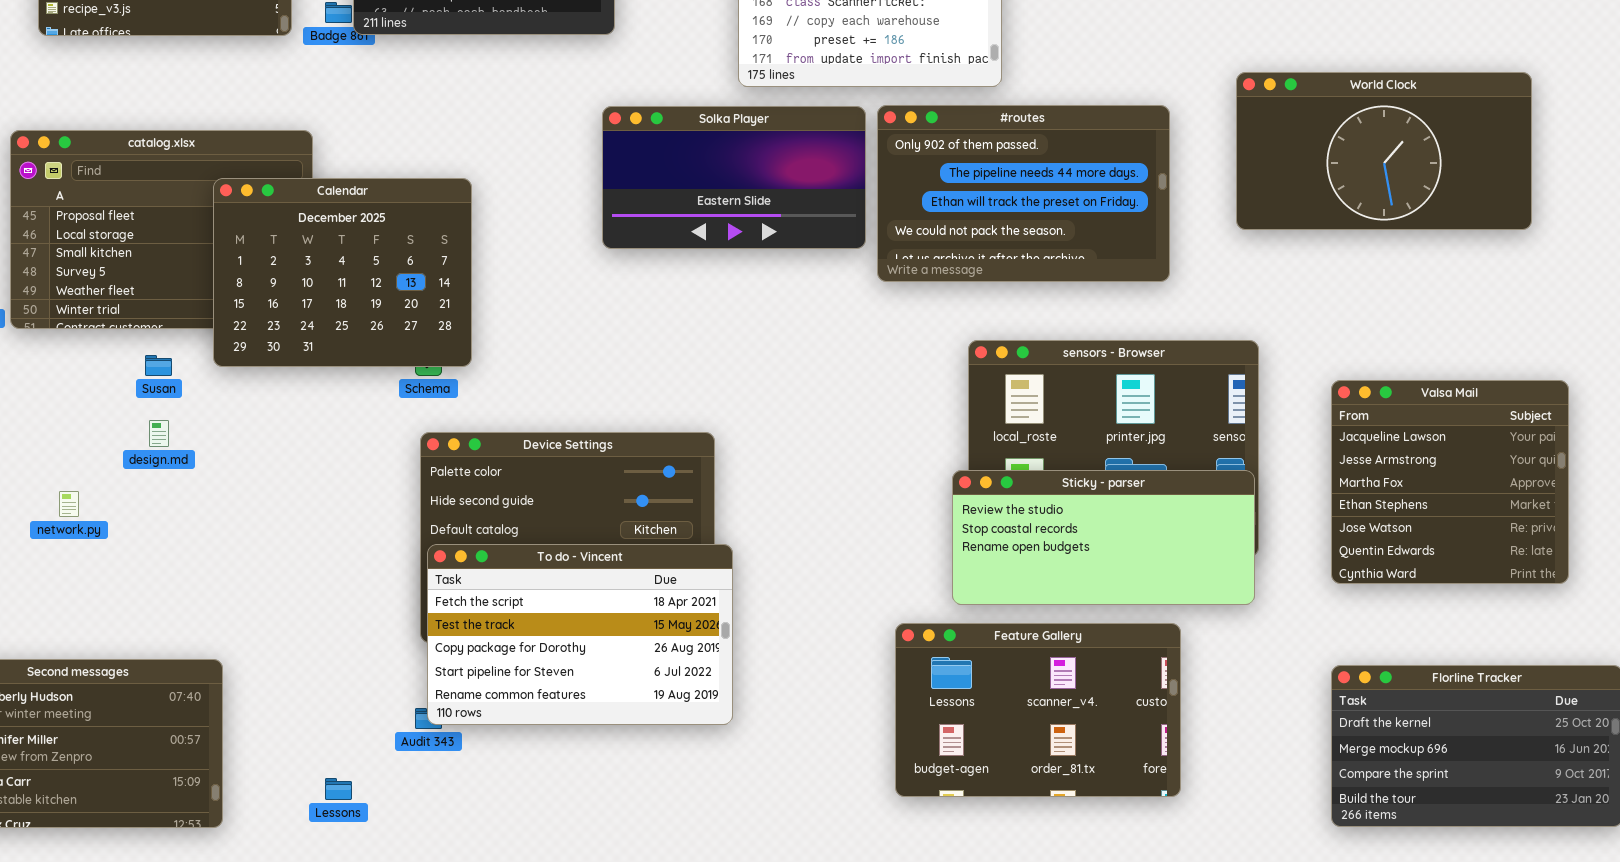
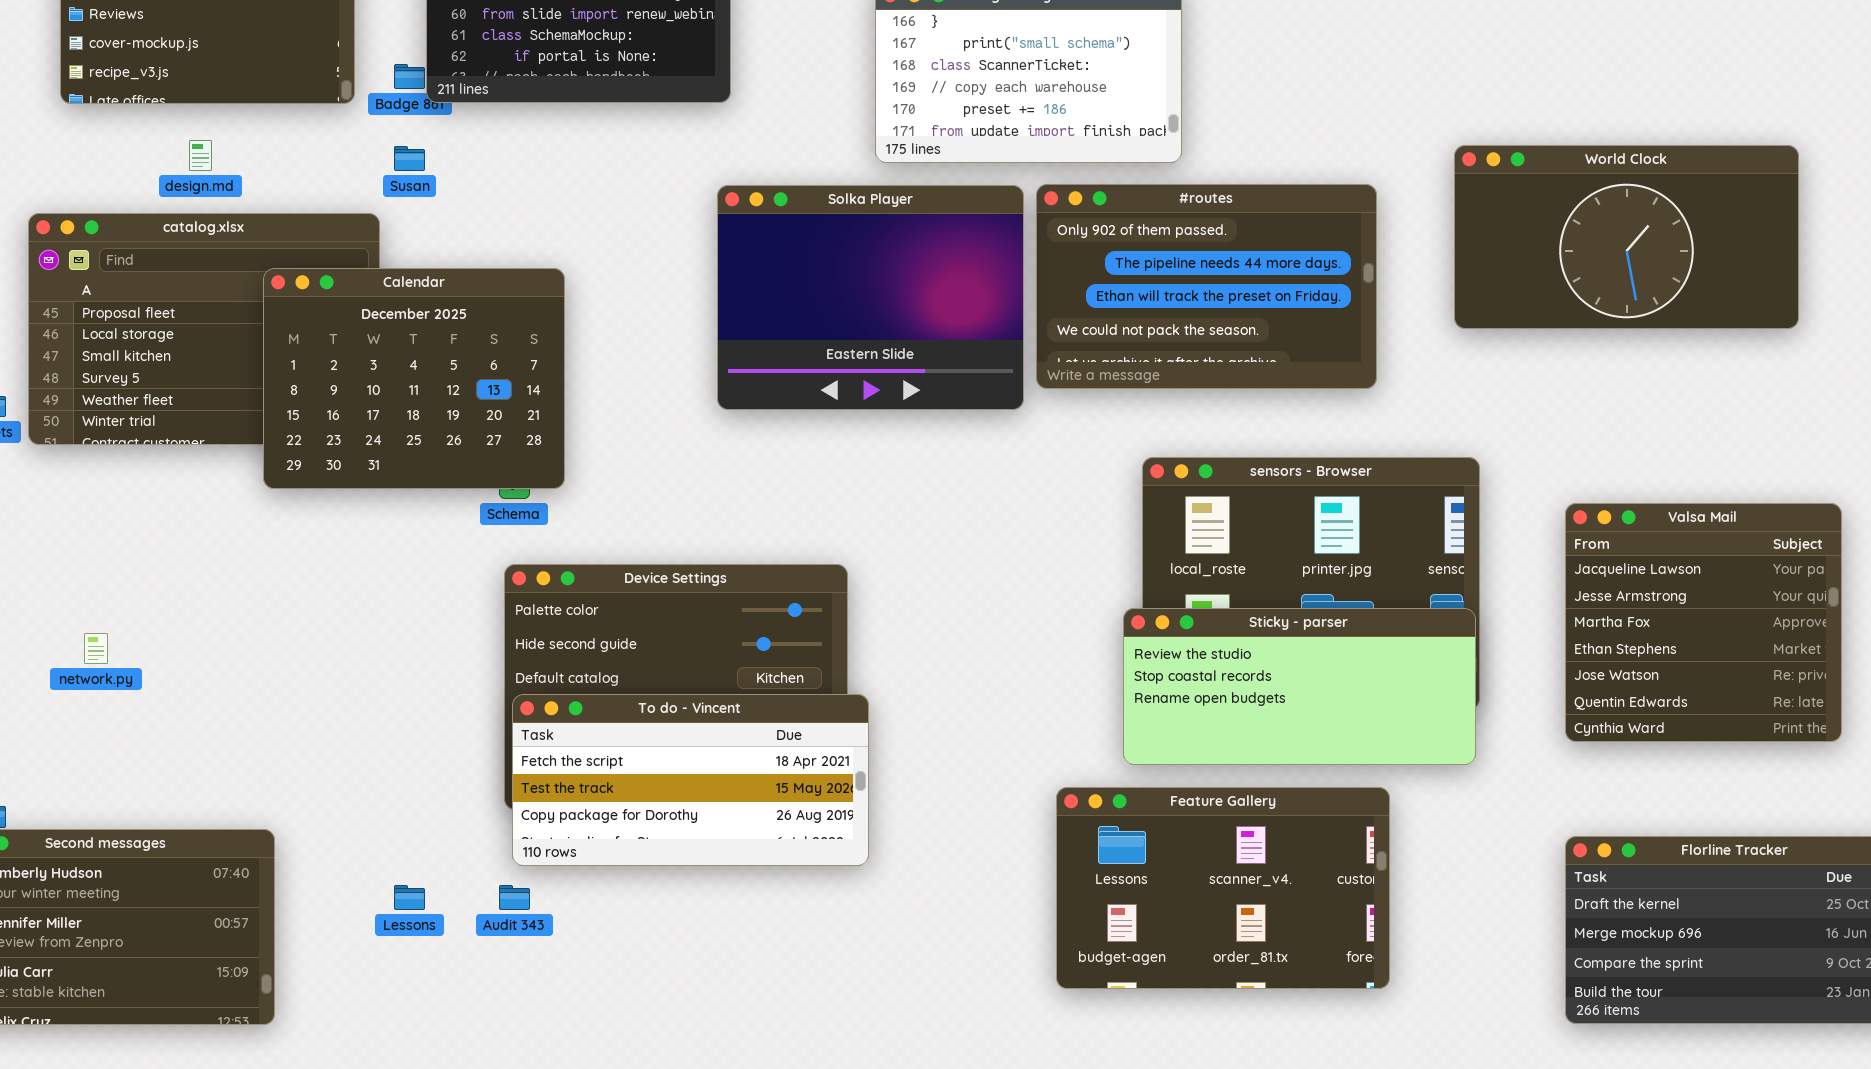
Solka Player: [602,106,866,249] -> [717,185,1024,410], resized
Susan: [145,355,172,376] -> [394,146,425,171], moved
design.md: [149,420,169,447] -> [189,140,212,171], moved
To do - Vincent: [427,544,733,725] -> [512,694,869,866], resized
Lessons: [325,778,352,800] -> [394,885,425,910], moved

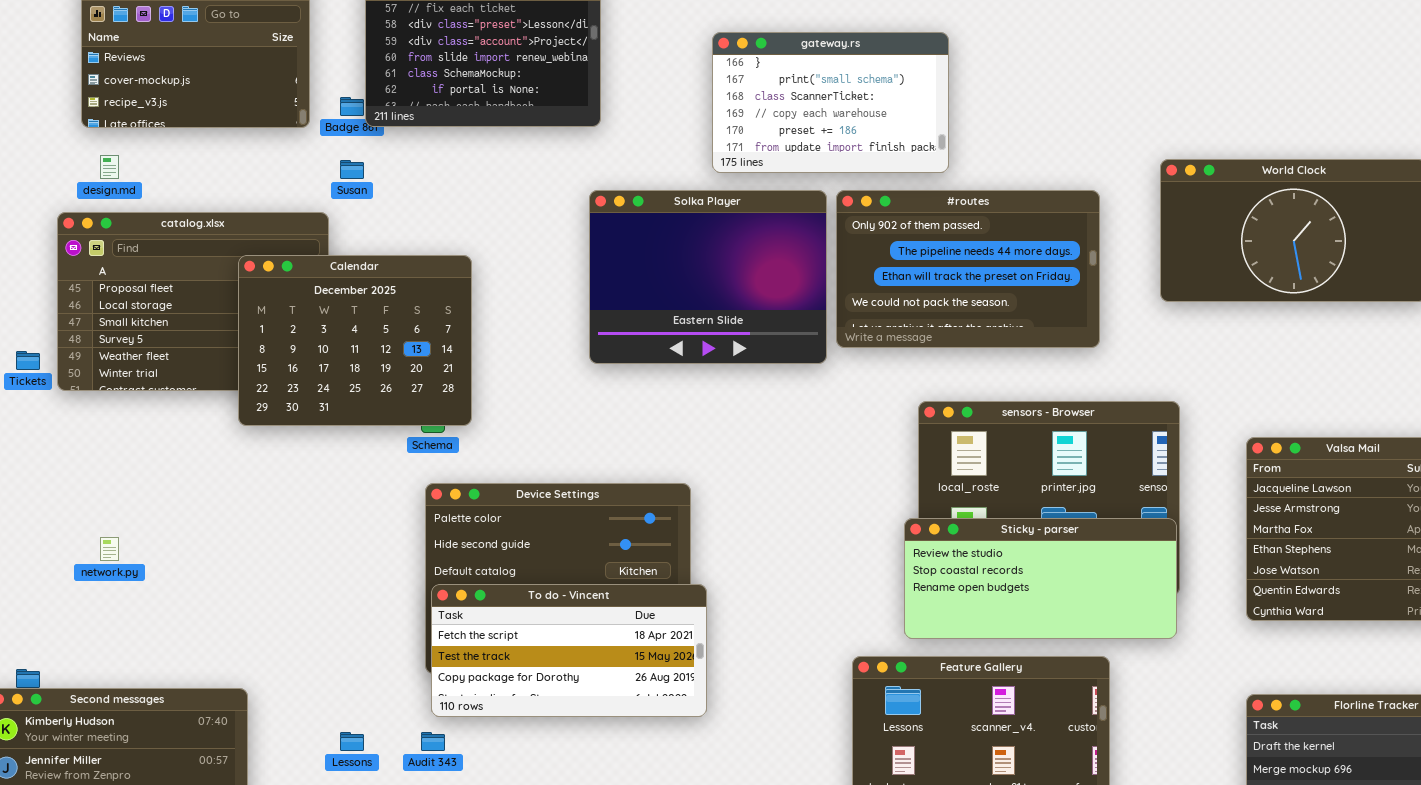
design.md: [189,140,212,171] -> [100,155,119,179], moved

